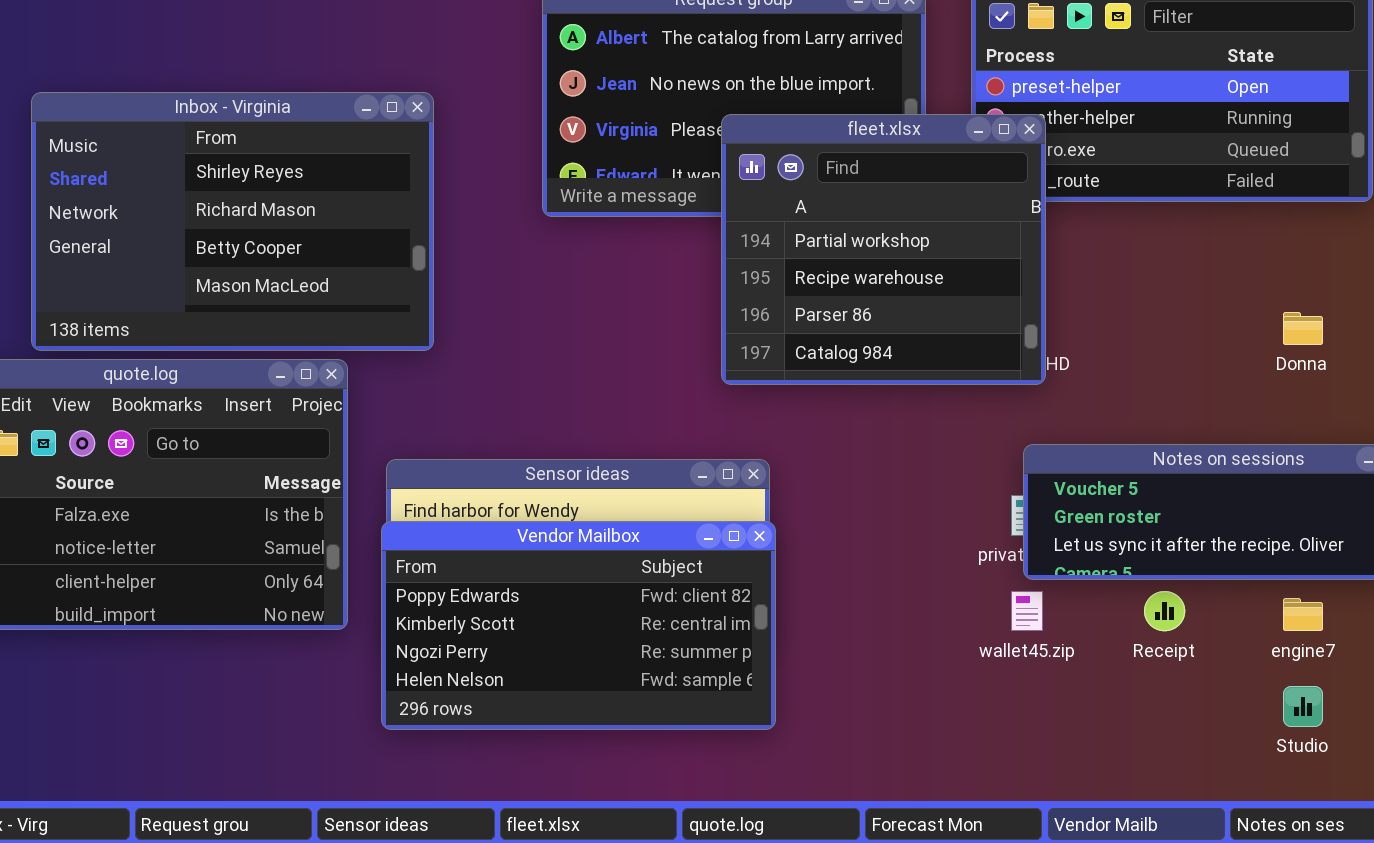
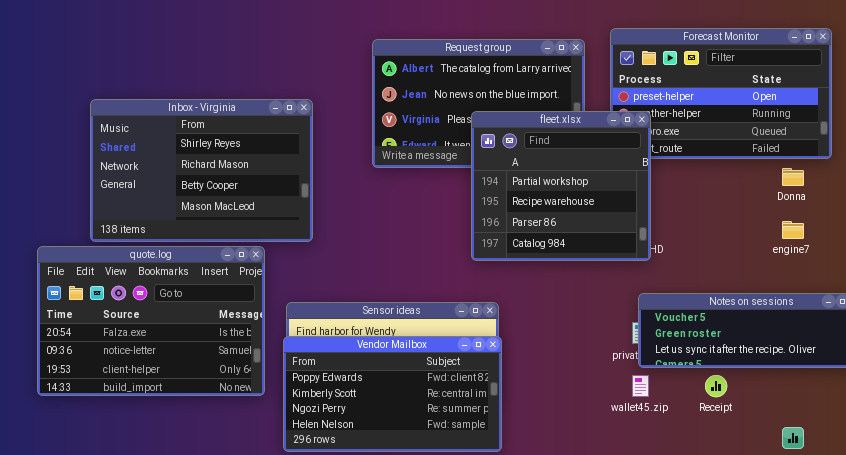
Donna: [1283,312,1323,345] -> [782,168,804,186], moved
engine7: [1283,598,1323,631] -> [782,221,804,239], moved

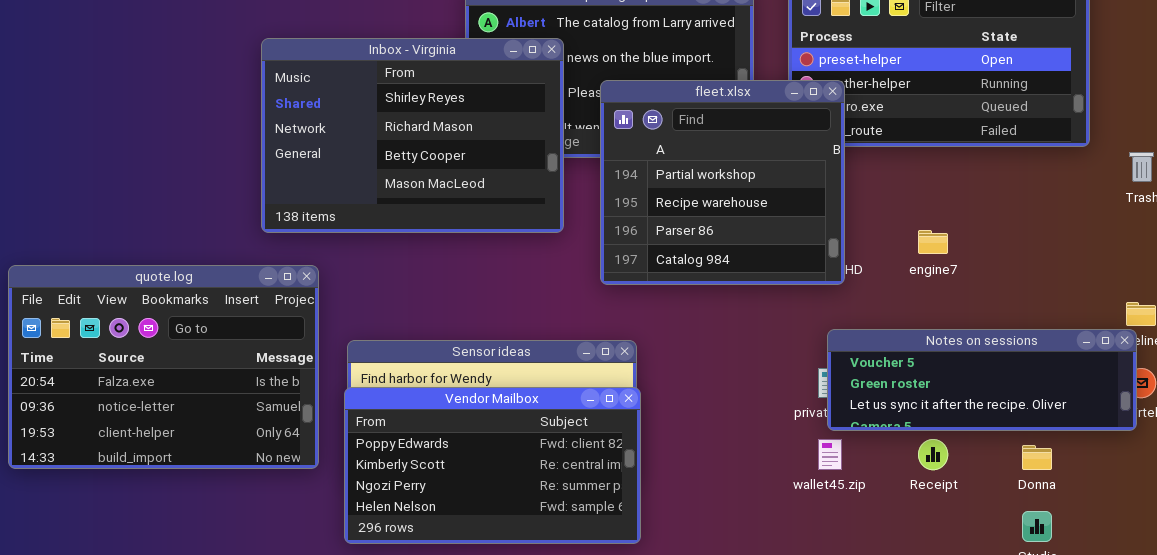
Inbox - Virginia: [90,99,313,242] -> [261,38,564,233], moved
Donna: [782,168,804,186] -> [1022,445,1052,470], moved
engine7: [782,221,804,239] -> [918,230,948,254], moved

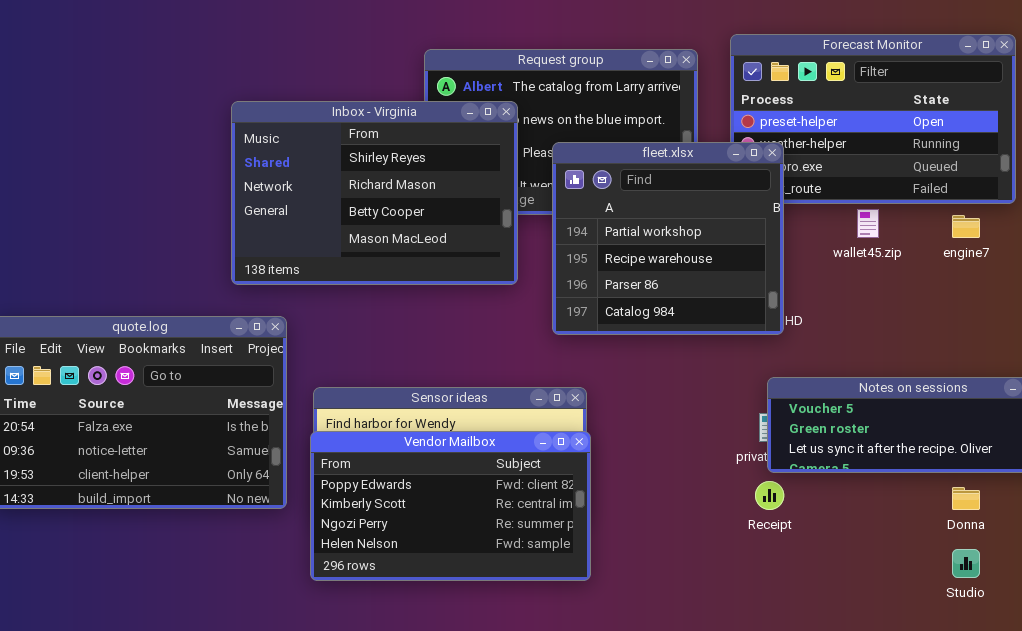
engine7: [918,230,948,254] -> [952,215,980,238], moved
wallet45.zip: [818,439,842,470] -> [857,209,879,238], moved
Receipt: [918,439,948,470] -> [755,481,784,510], moved

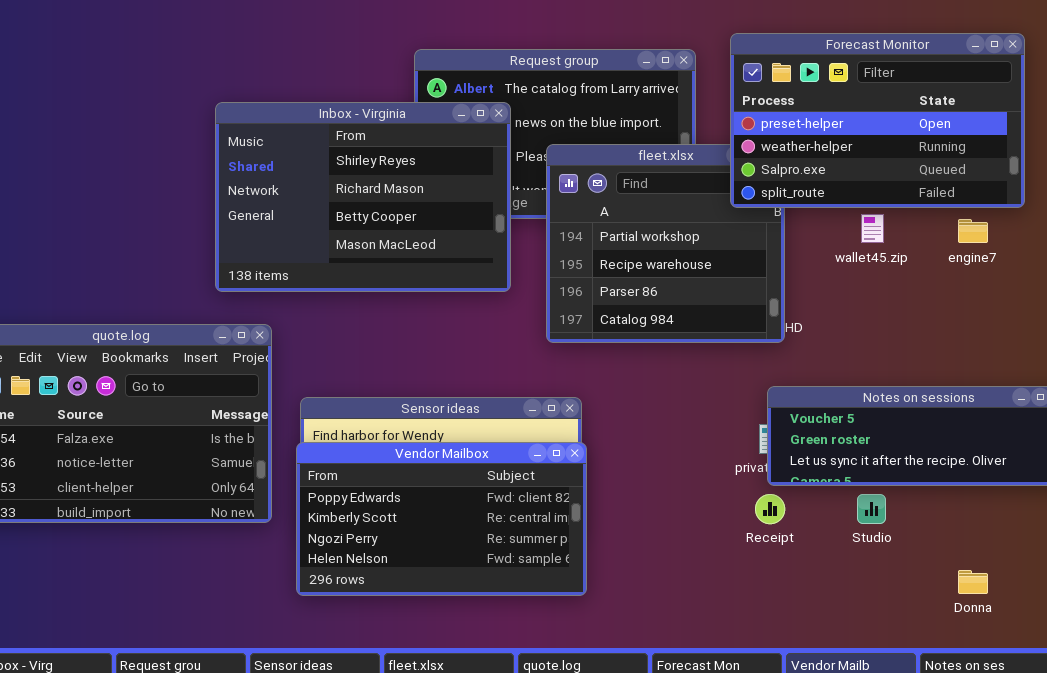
Forecast Monitor: [730,34,1016,204] -> [730,33,1025,208], raised
Donna: [952,487,980,510] -> [958,570,988,594], moved
Studio: [952,549,980,578] -> [857,494,886,524], moved

